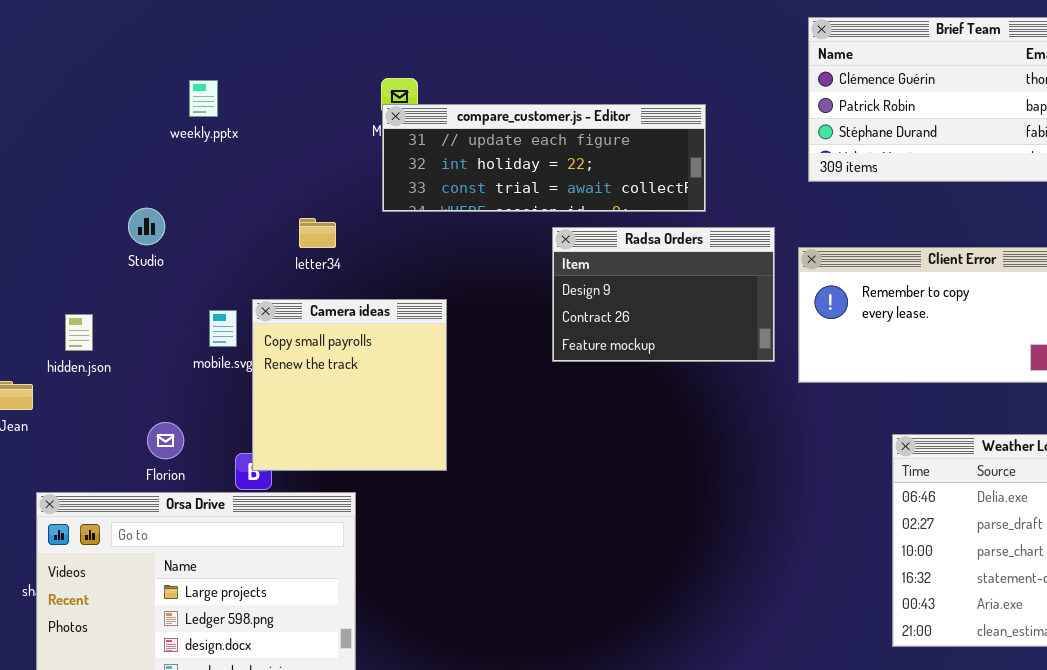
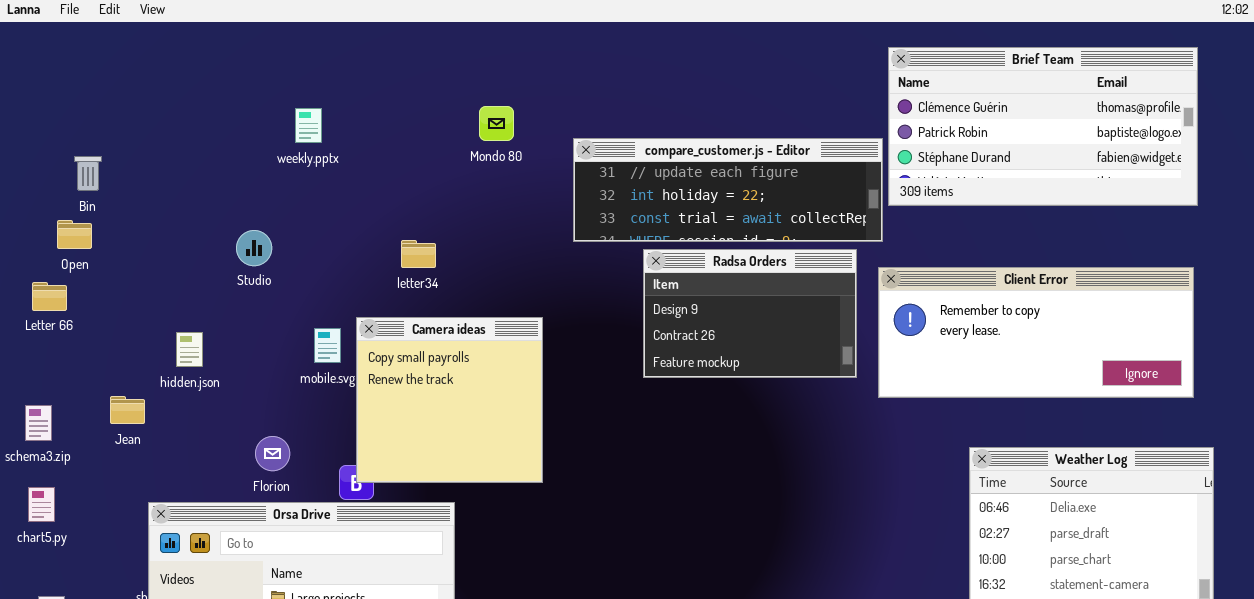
compare_customer.js - Editor: [382,104,706,212] -> [573,138,883,242], moved

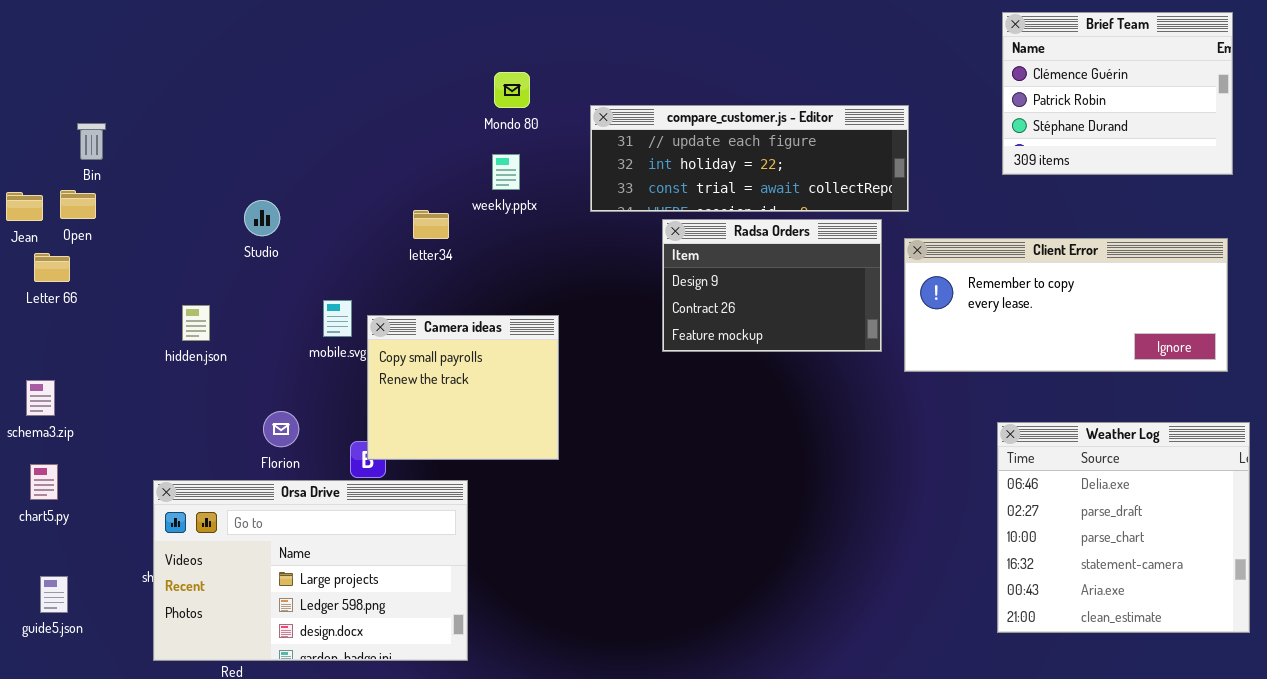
Brief Team: [888,47,1198,206] -> [1002,12,1233,175], resized
weekly.pptx: [295,108,322,143] -> [492,154,520,190], moved
Camera ideas: [356,317,543,483] -> [367,315,559,460], resized
Jean: [110,396,145,424] -> [6,192,43,221], moved

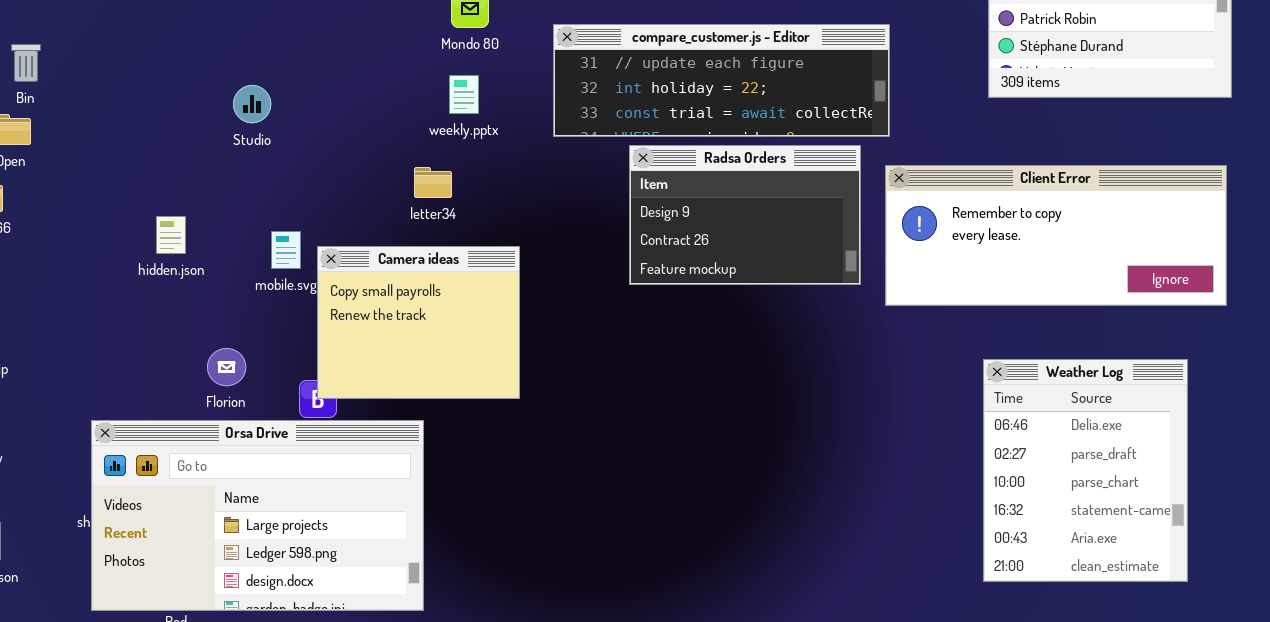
Studio: [244,200,280,236] -> [233,85,271,123], moved
letter34: [413,210,449,239] -> [414,167,452,198], moved
hidden.json: [182,305,210,341] -> [156,216,186,254], moved
Weather Log: [997,422,1250,633] -> [983,359,1188,582], resized

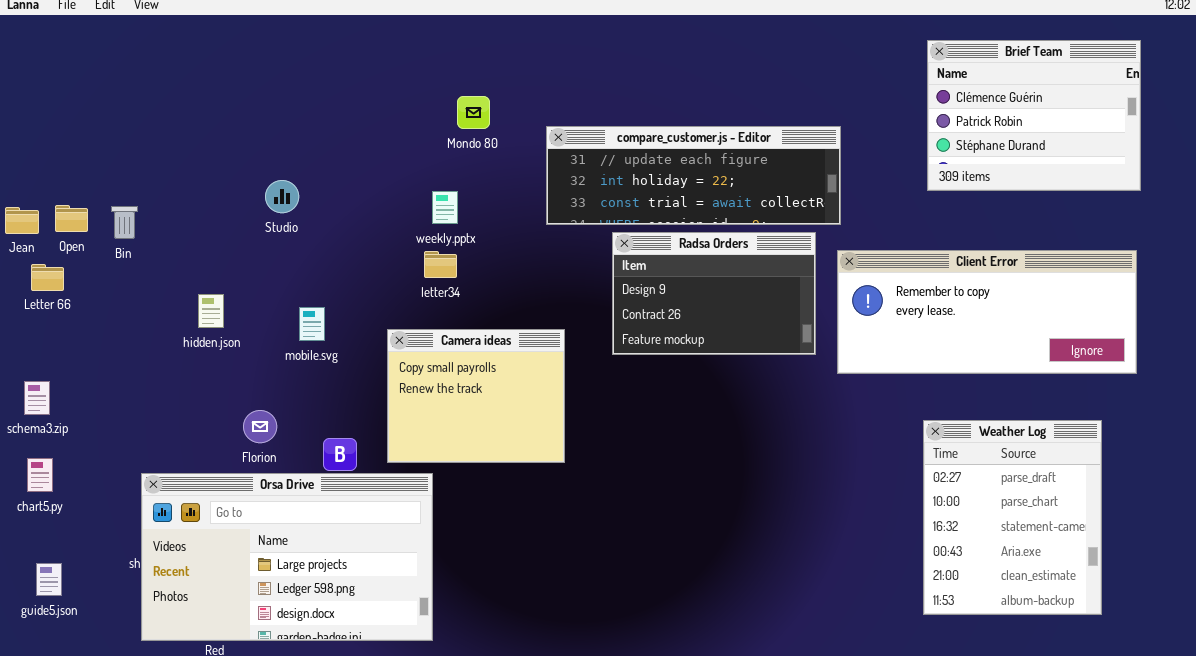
Bin: [11,44,41,82] -> [111,206,138,239], moved
weekly.pptx: [449,75,479,114] -> [432,191,458,224], moved
Camera ideas: [317,246,520,399] -> [387,329,565,463], moved
Weather Log: [983,359,1188,582] -> [923,420,1102,615], scrolled down 1 row

